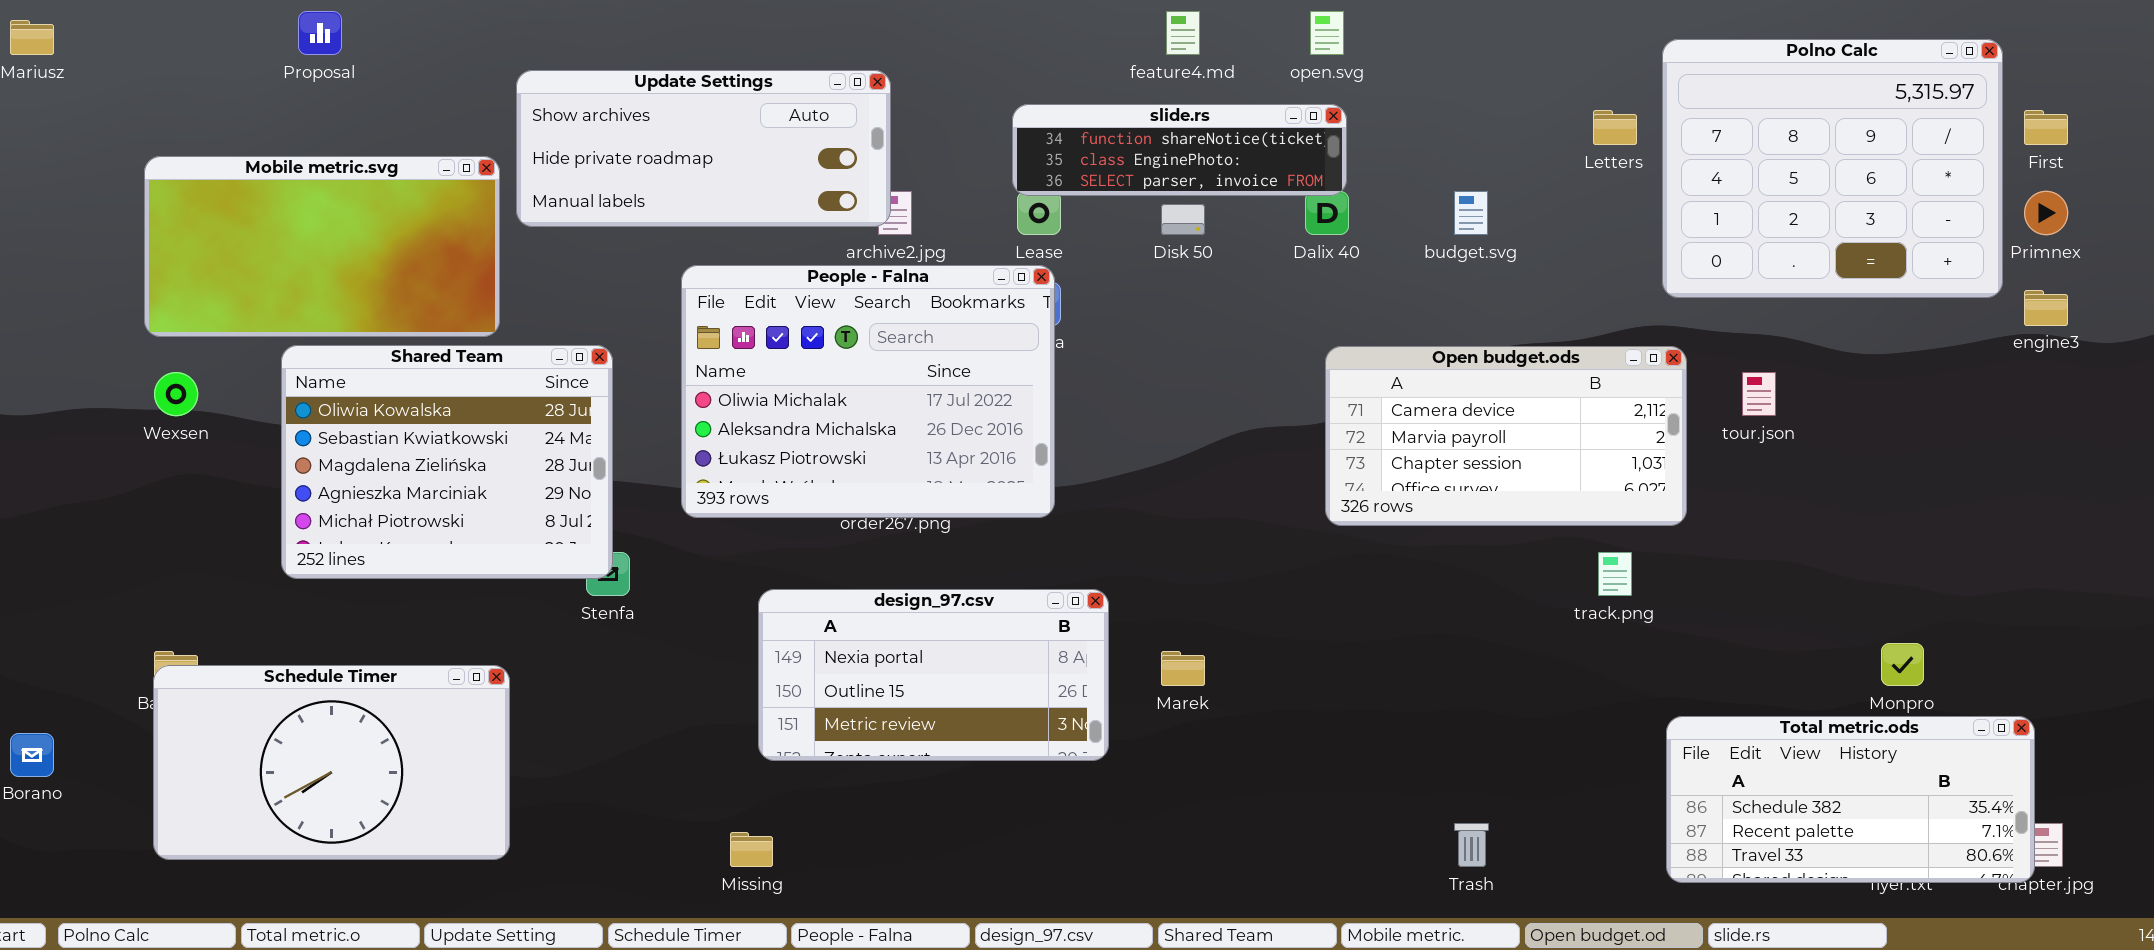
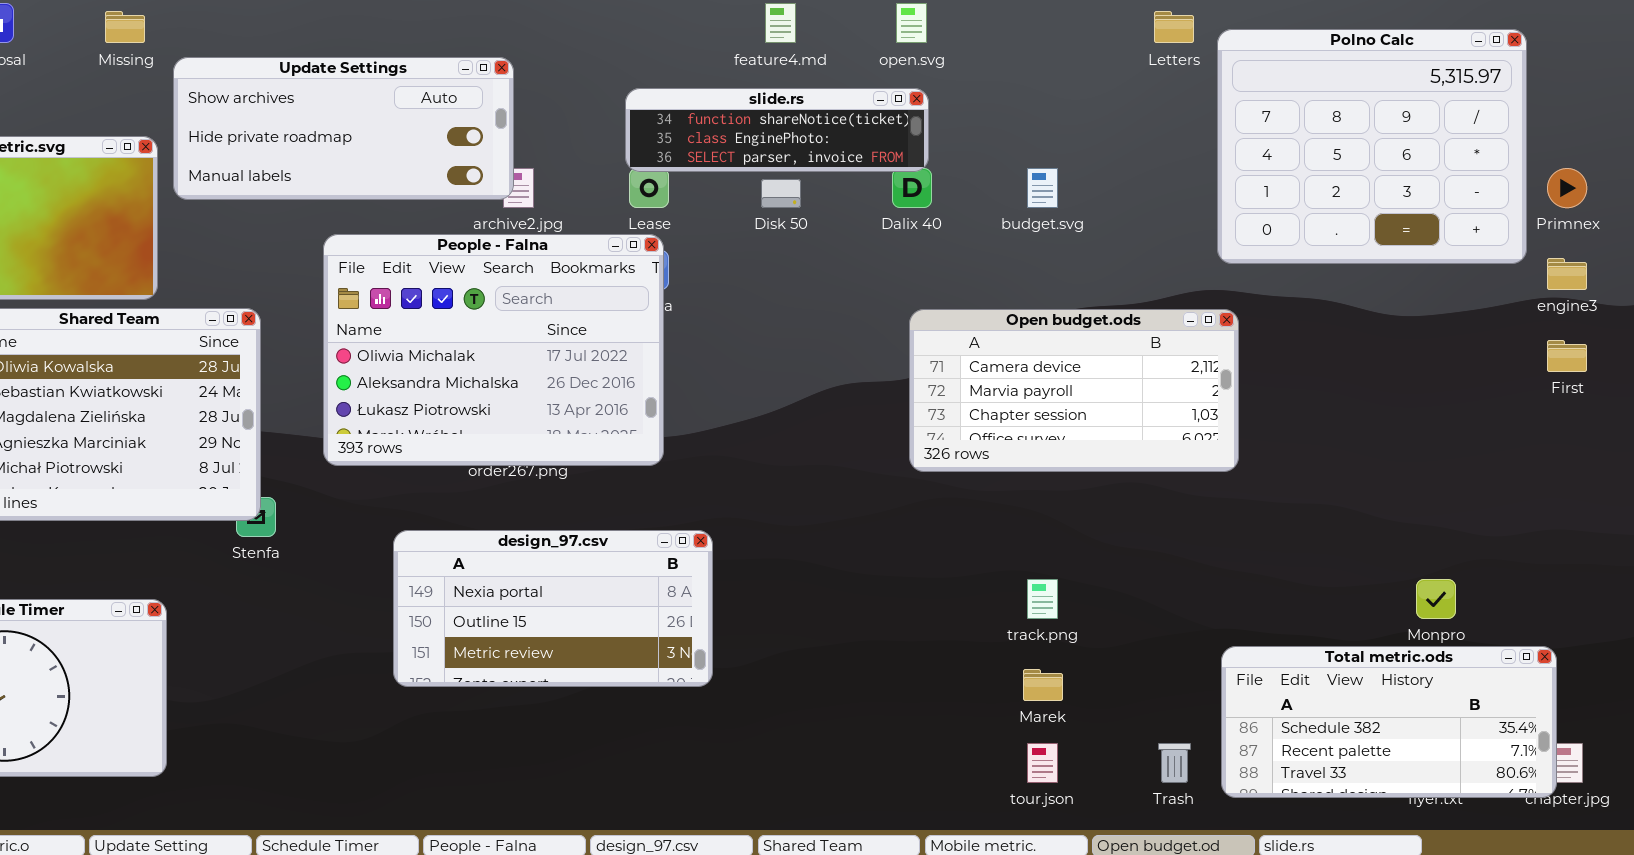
Letters: [1593,110,1637,145] -> [1154,11,1194,43], moved
First: [2024,110,2068,145] -> [1547,340,1587,372], moved
tour.json: [1742,372,1776,416] -> [1027,743,1058,783], moved
track.png: [1598,552,1632,596] -> [1027,579,1058,619], moved
Marek: [1161,651,1205,686] -> [1023,669,1063,701], moved
Trash: [1454,823,1489,867] -> [1158,743,1191,783], moved
Missing: [730,832,773,867] -> [105,11,145,43], moved

